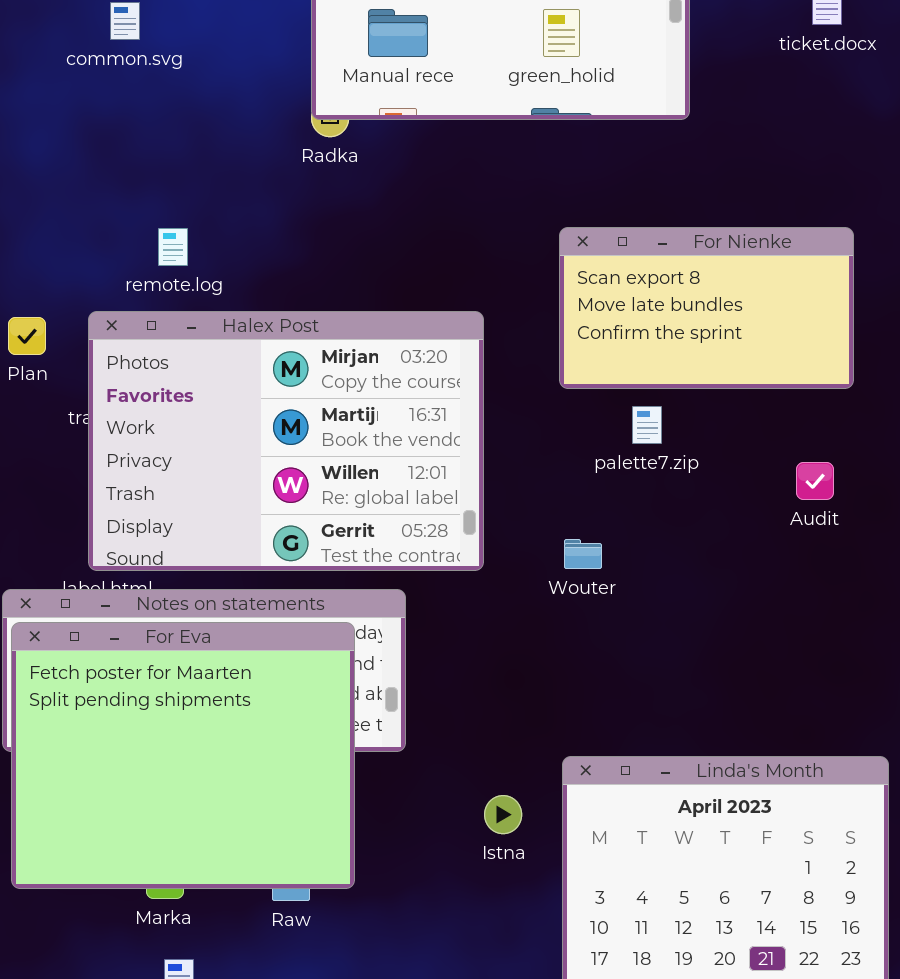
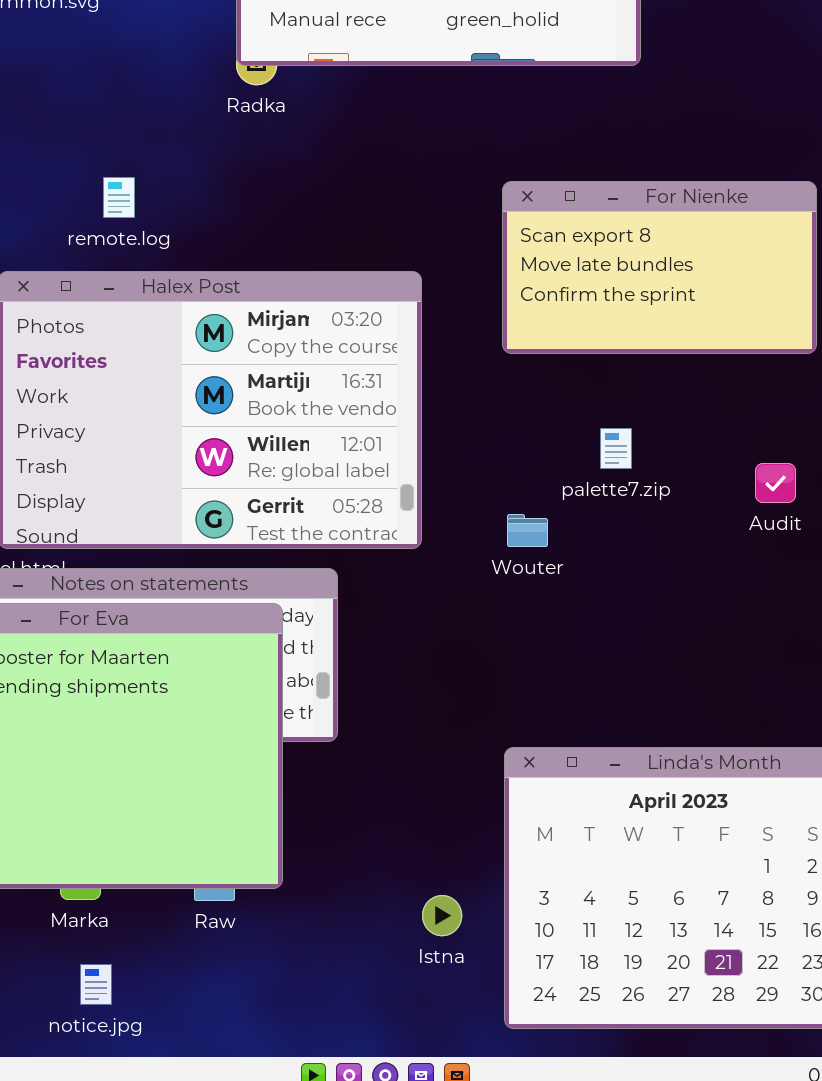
remote.log: [158,228,188,266] -> [103,177,135,218], moved
palette7.zip: [632,406,662,444] -> [600,428,632,469], moved
Audit: [796,462,834,500] -> [755,463,796,503], moved
Istna: [484,795,522,834] -> [422,895,462,936], moved

